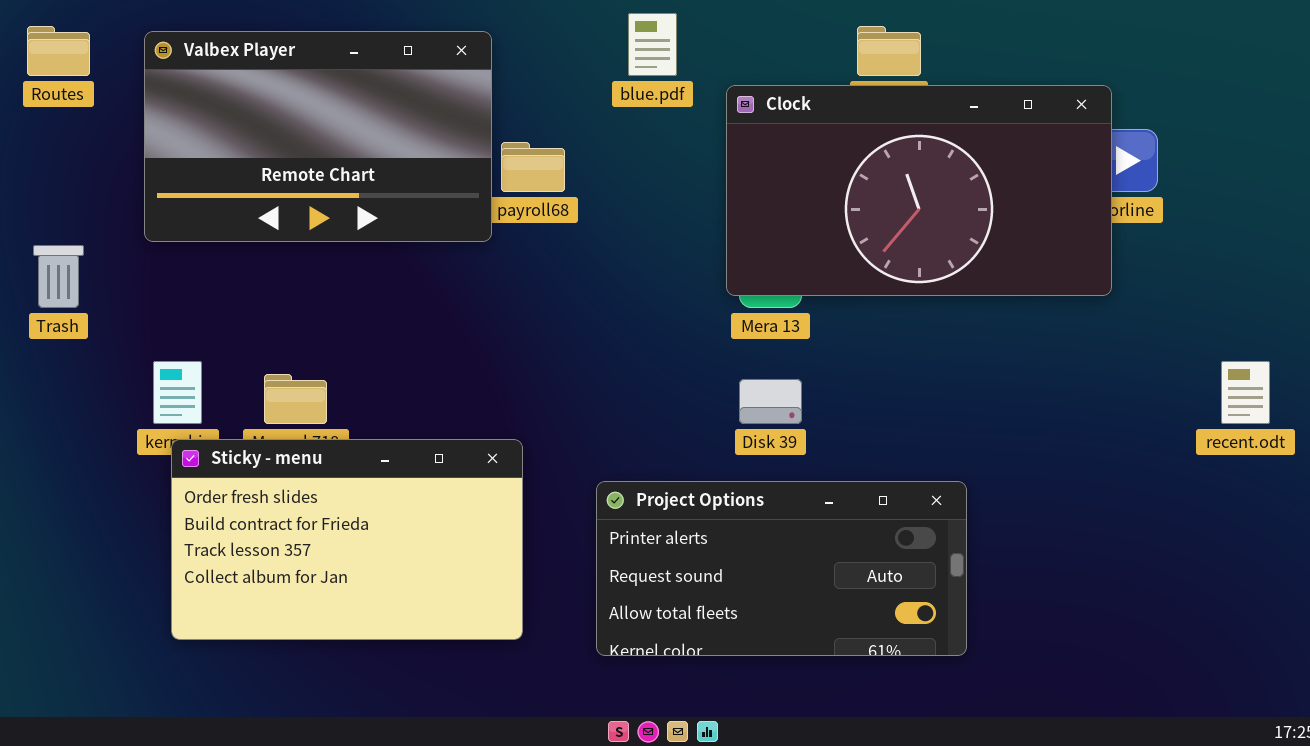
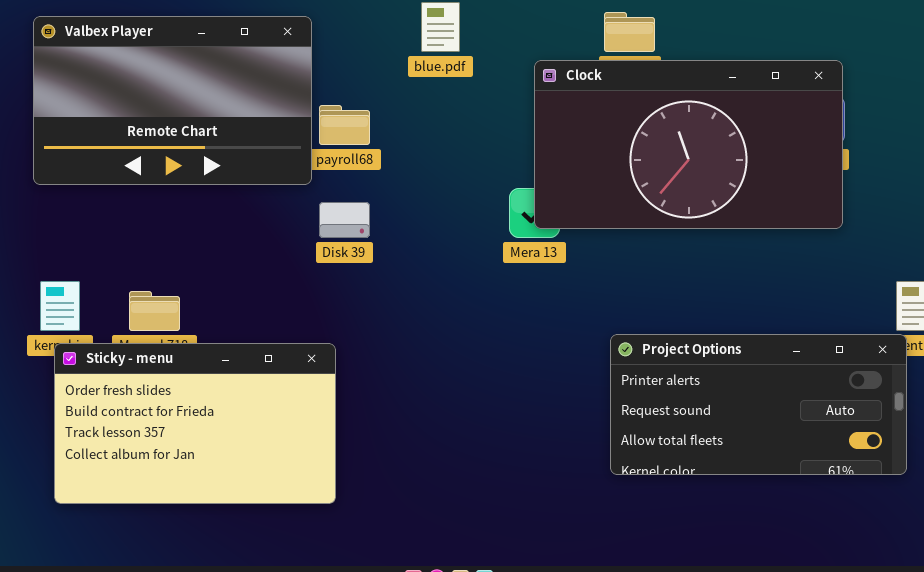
Clock: [726,85,1112,296] -> [534,60,843,229], moved
Disk 39: [739,379,802,424] -> [319,202,370,238], moved
Project Options: [596,481,967,656] -> [610,334,907,475], moved

